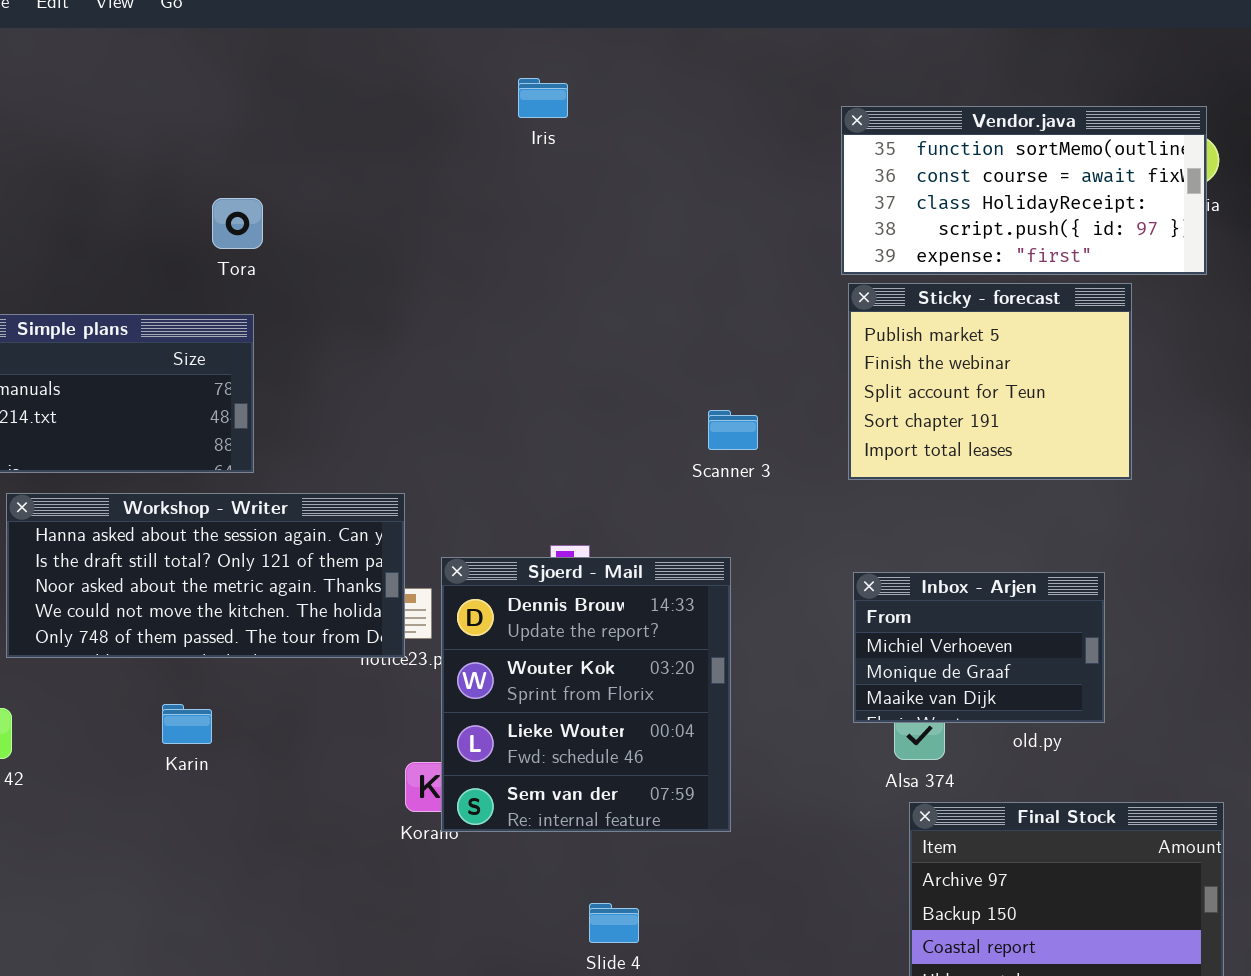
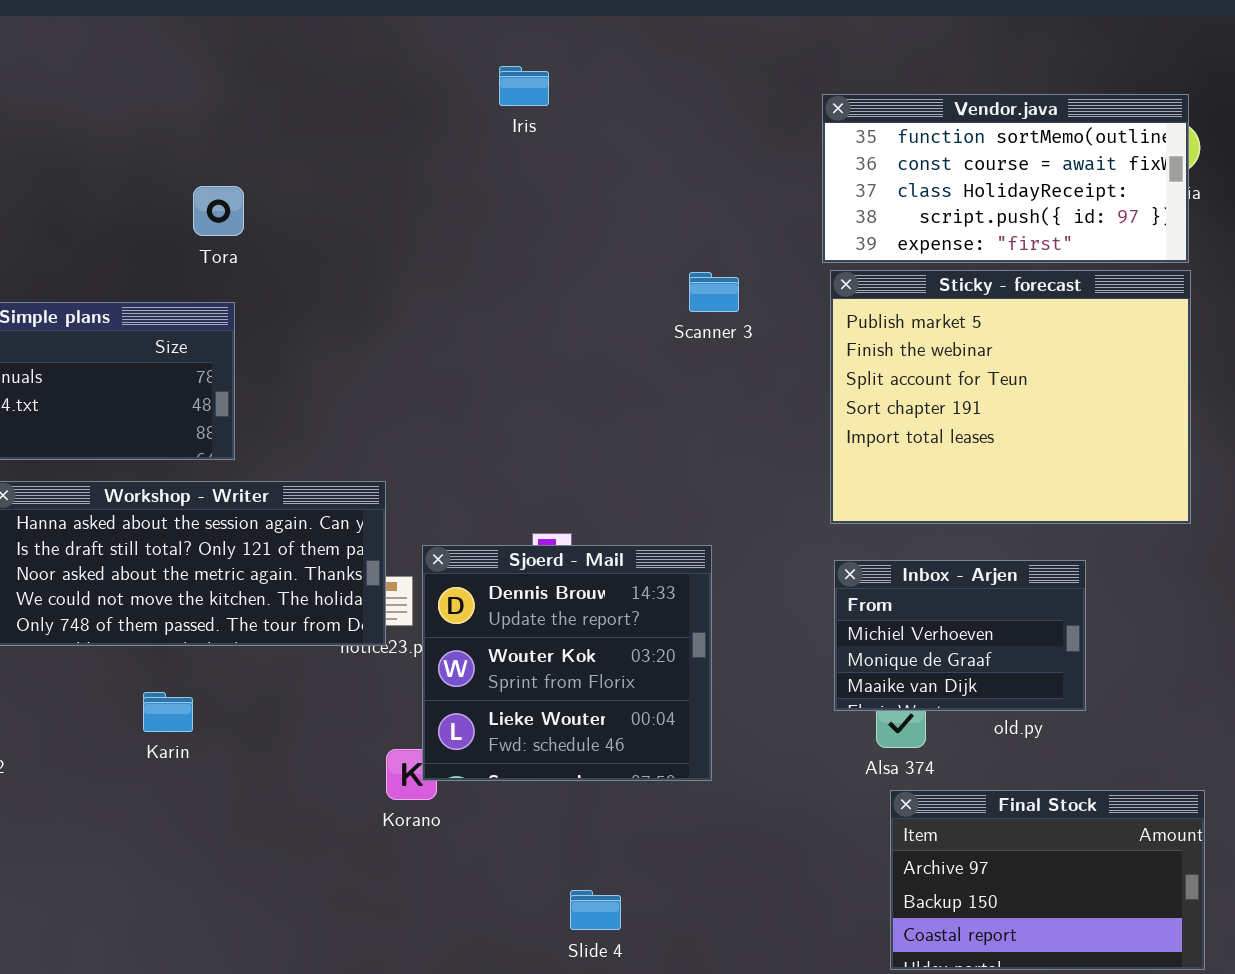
Sticky - forecast: [848,283,1132,480] -> [830,270,1191,524], resized
Scanner 3: [708,410,758,450] -> [689,272,739,312], moved
Sjoerd - Mail: [441,557,731,832] -> [422,545,712,781], resized

